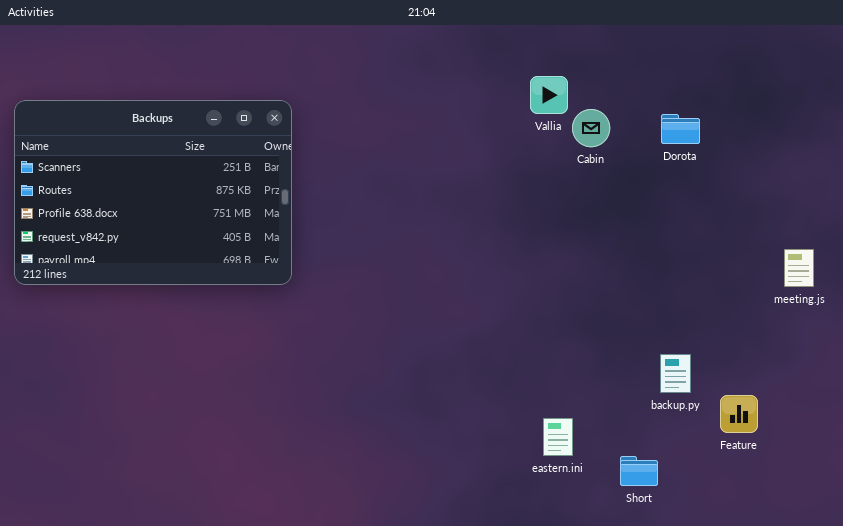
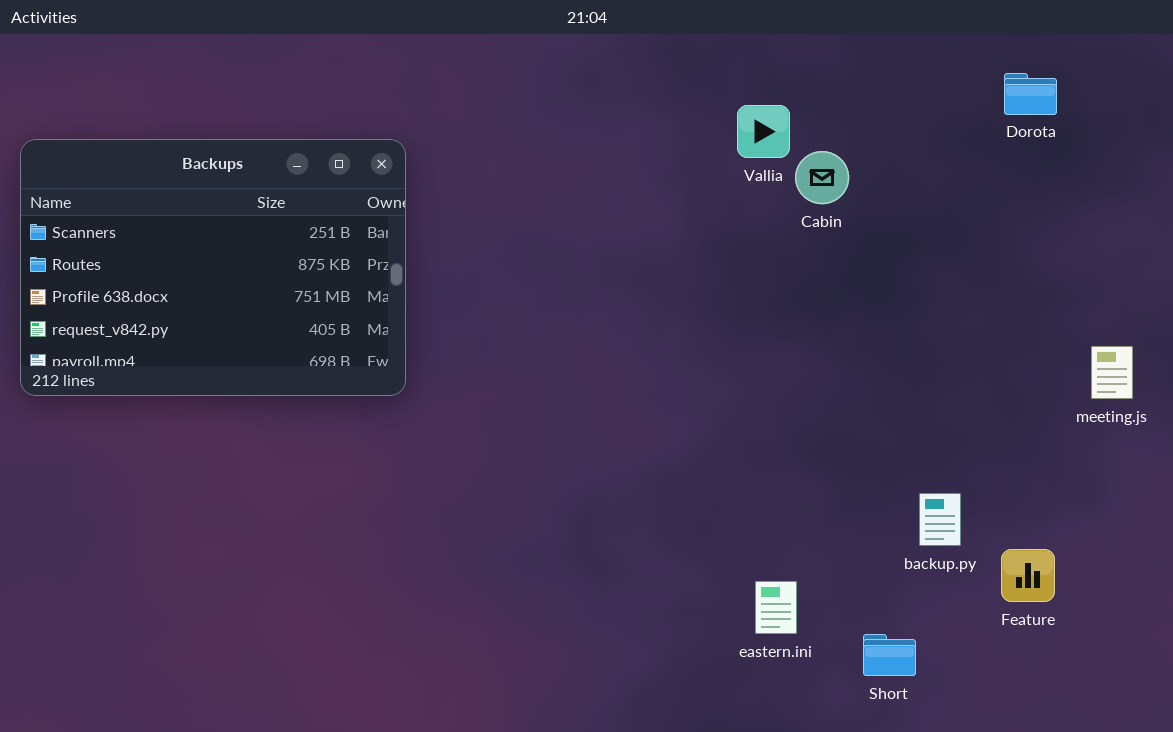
Dorota: [661,114,700,144] -> [1004,73,1057,115], moved

